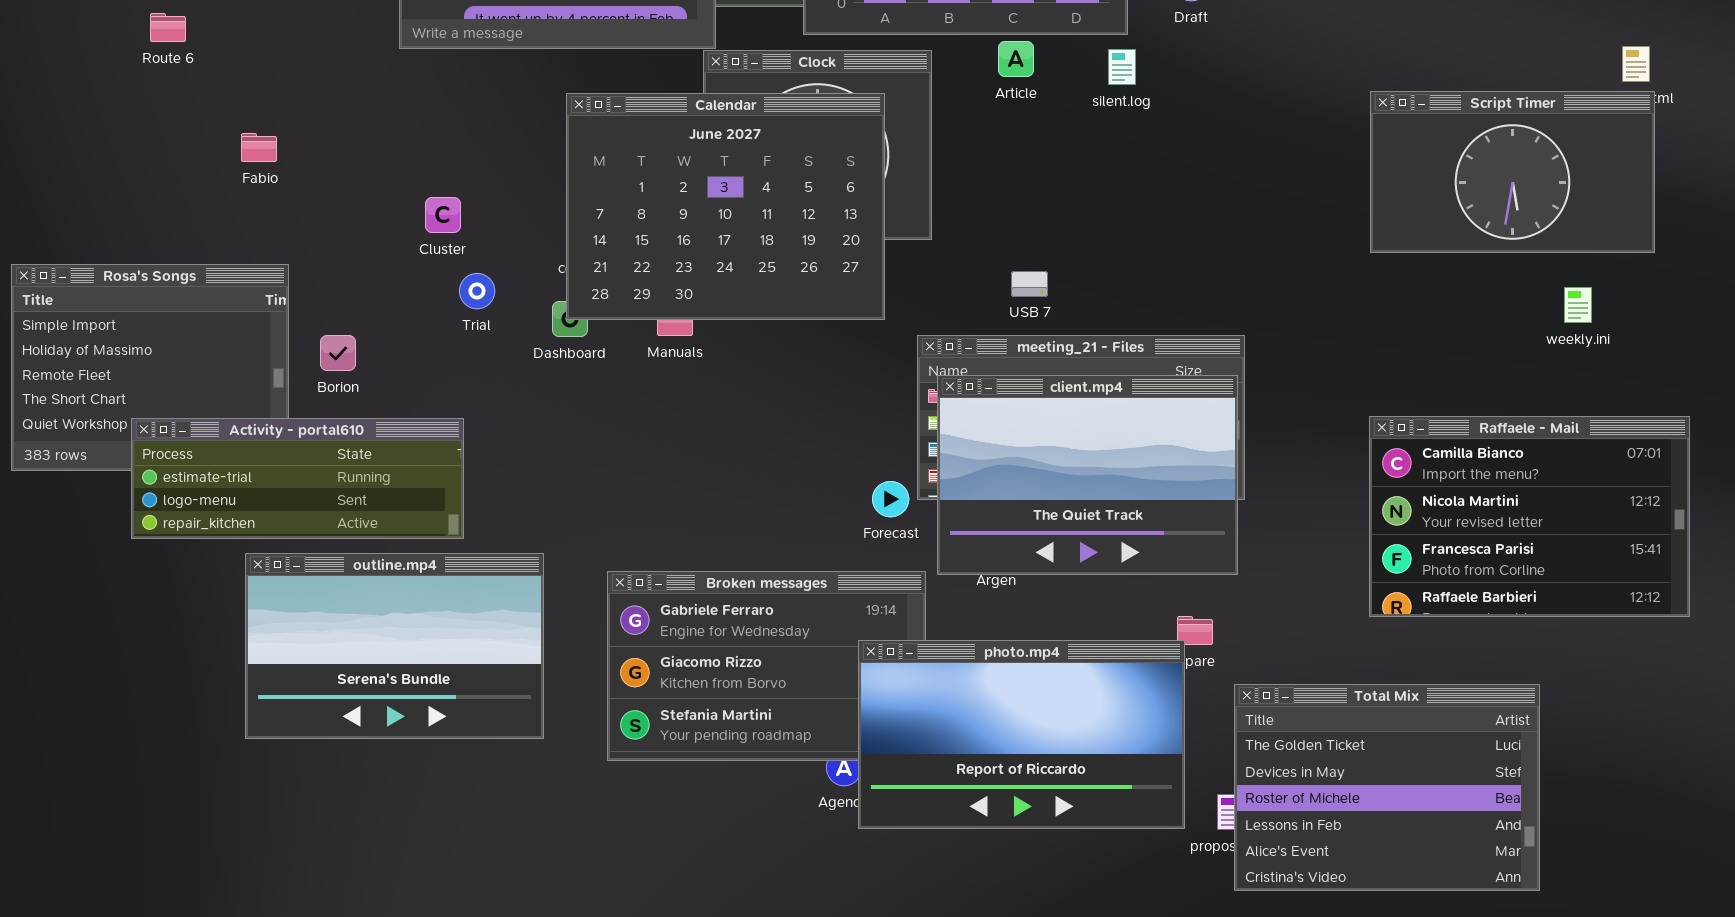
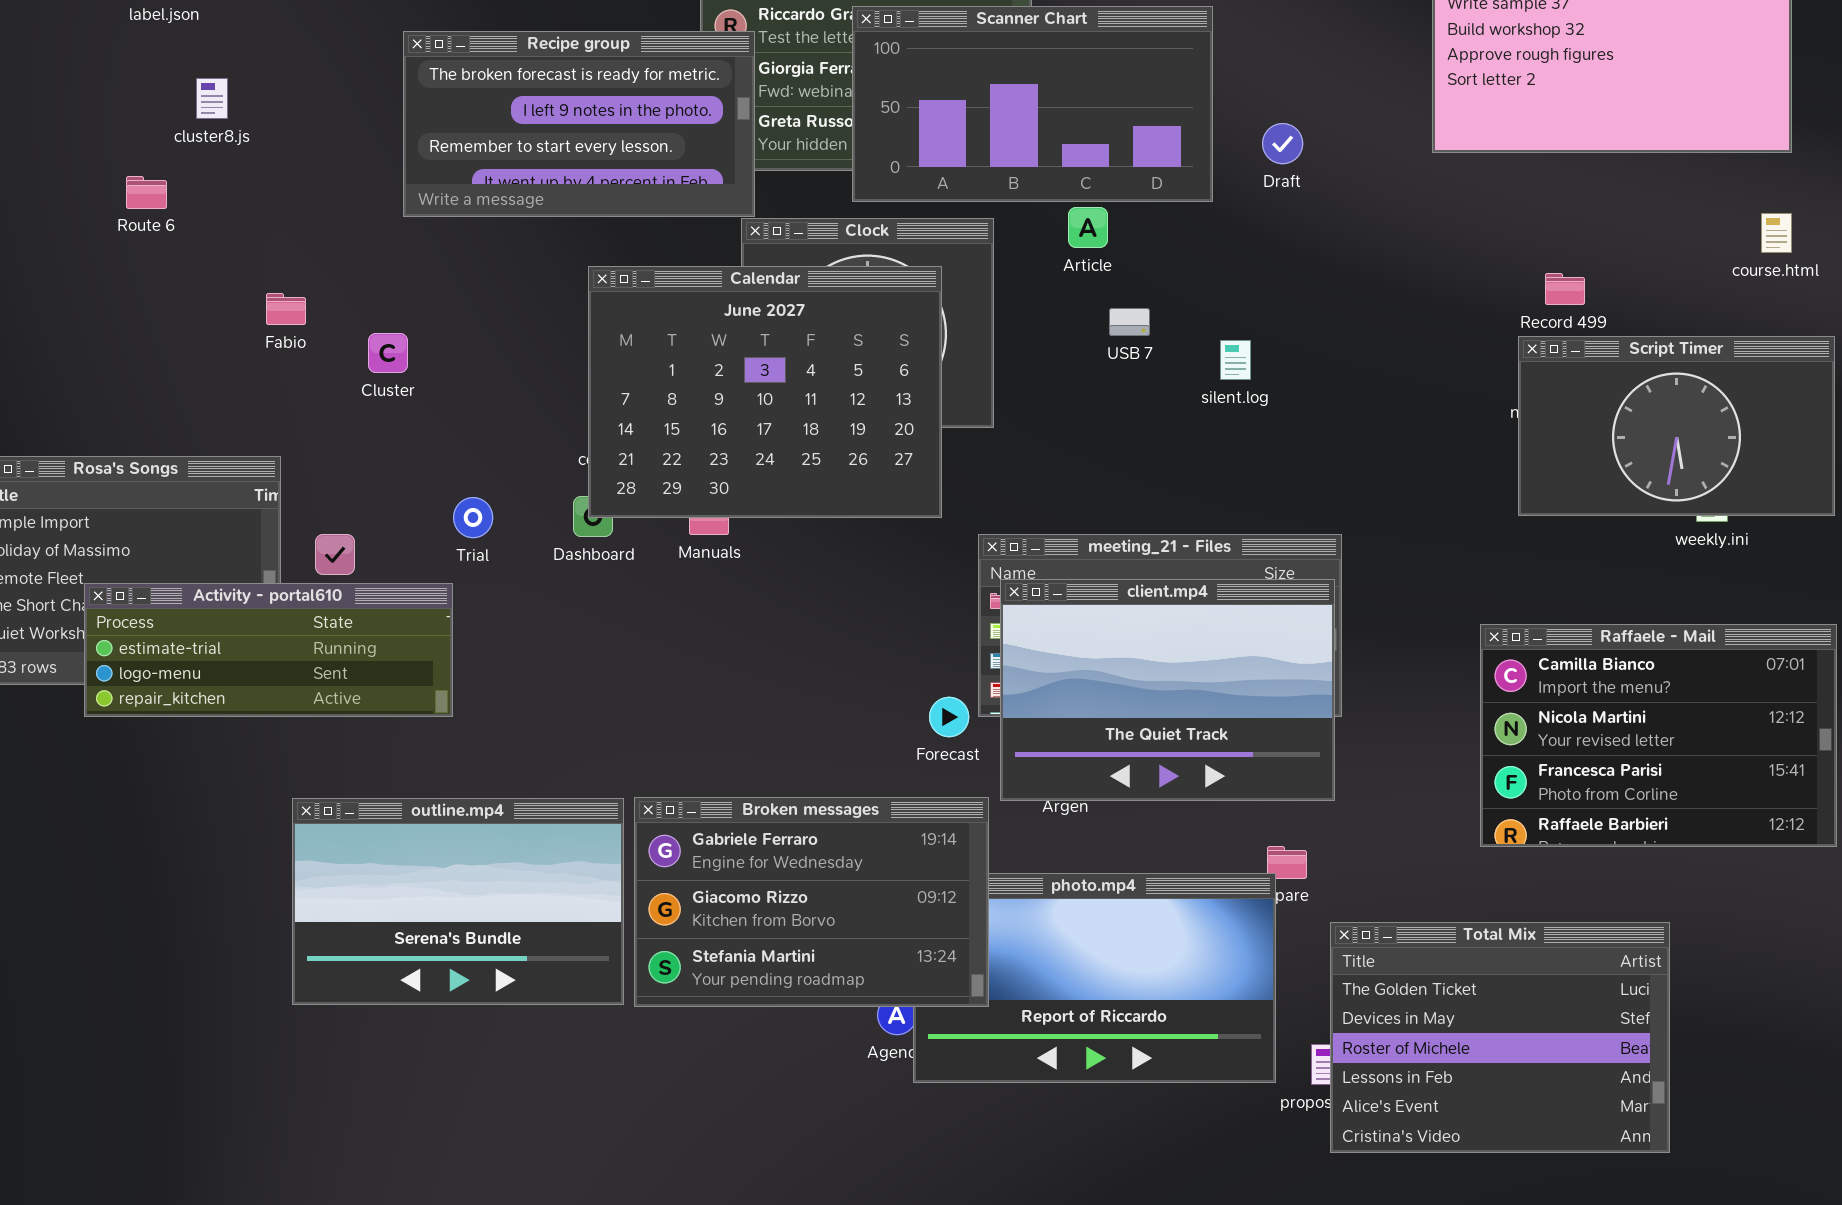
silent.log: [1108,49,1136,85] -> [1220,340,1251,380], moved
Script Timer: [1370,91,1655,253] -> [1518,336,1835,516], moved
Fabio: [241,133,277,162] -> [266,293,306,325], moved
Cluster: [425,197,461,233] -> [368,333,408,373], moved
USB 7: [1011,271,1048,297] -> [1109,308,1150,336], moved
Trial: [459,273,495,309] -> [453,497,493,538], moved
Activity - portal610: [131,418,464,539] -> [84,583,453,717], moved
outline.mp4: [245,553,544,739] -> [292,798,624,1005], moved
Broken messages: [607,571,926,761] -> [634,797,989,1007], raised

